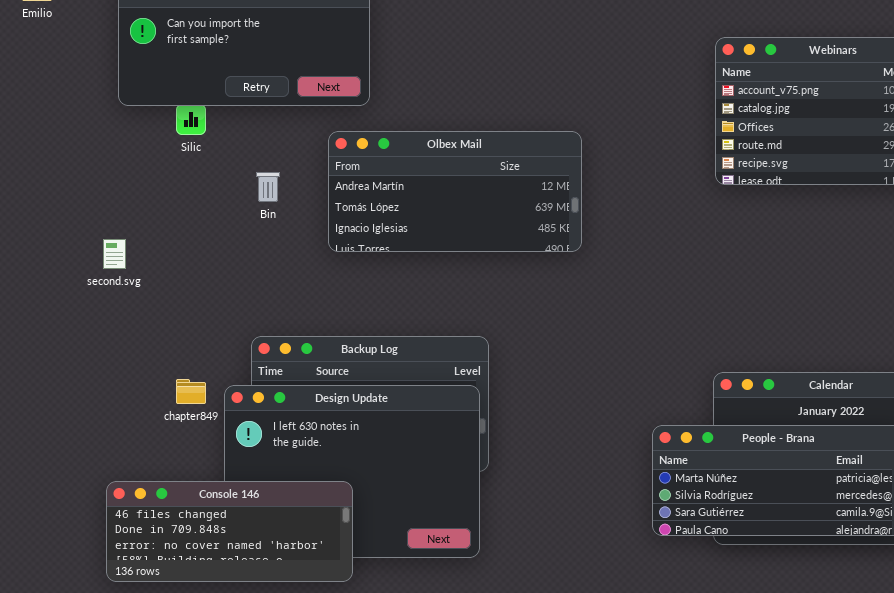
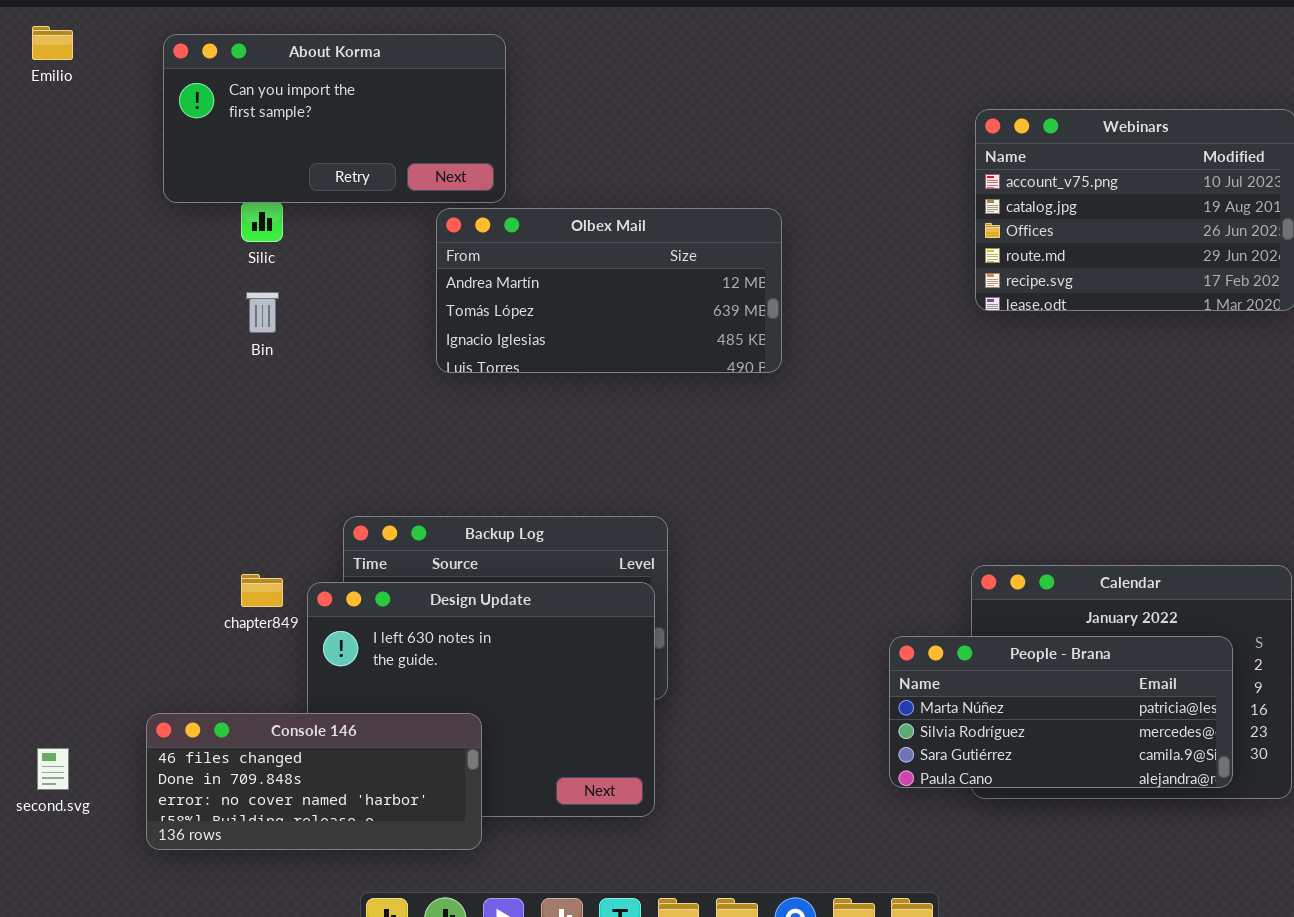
Olbex Mail: [328,131,582,252] -> [436,208,782,373], moved
Bin: [256,172,280,202] -> [246,292,279,333], moved
second.svg: [103,239,126,269] -> [37,748,69,790], moved

